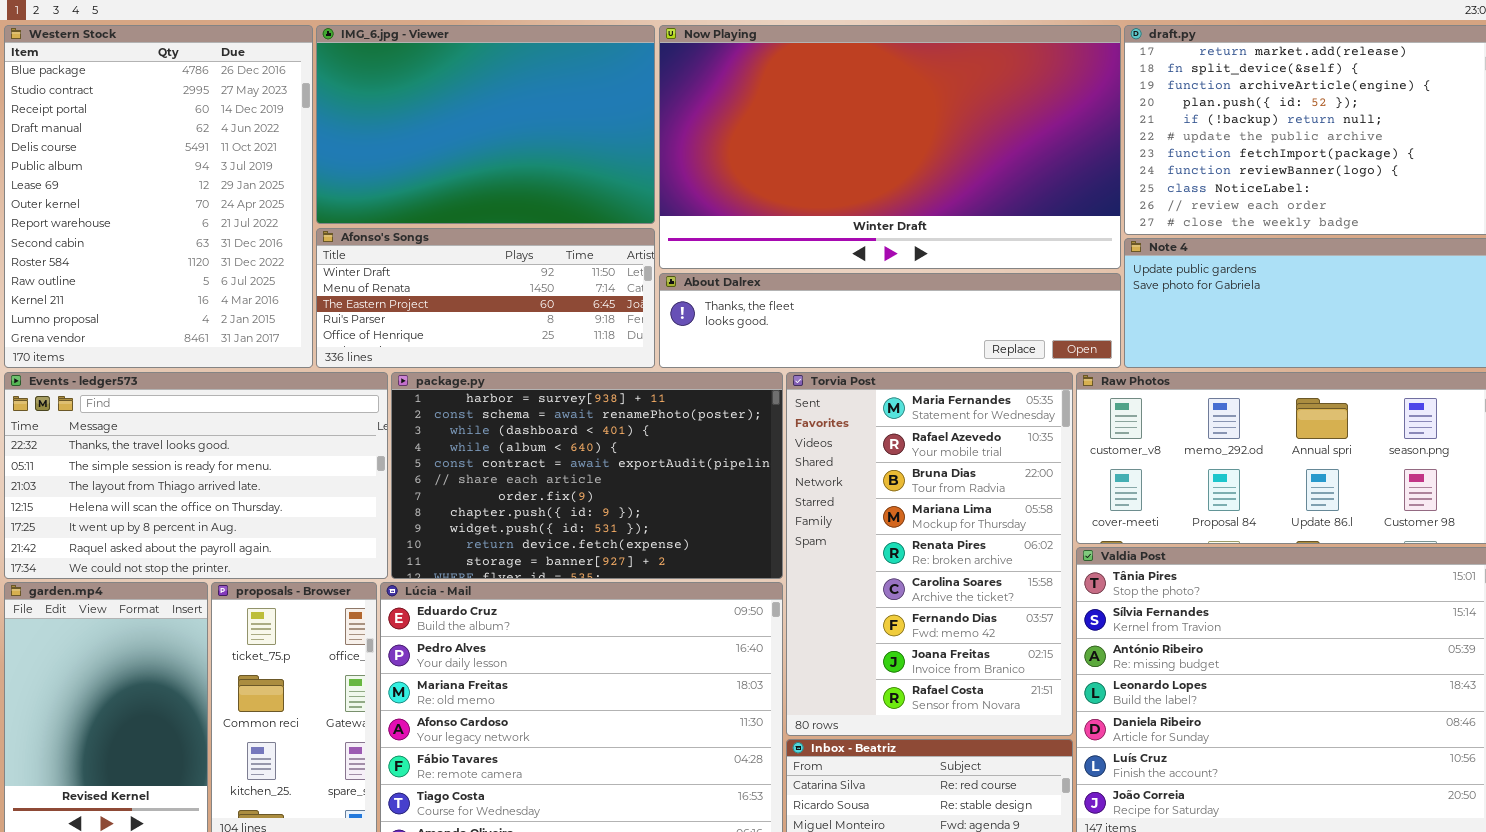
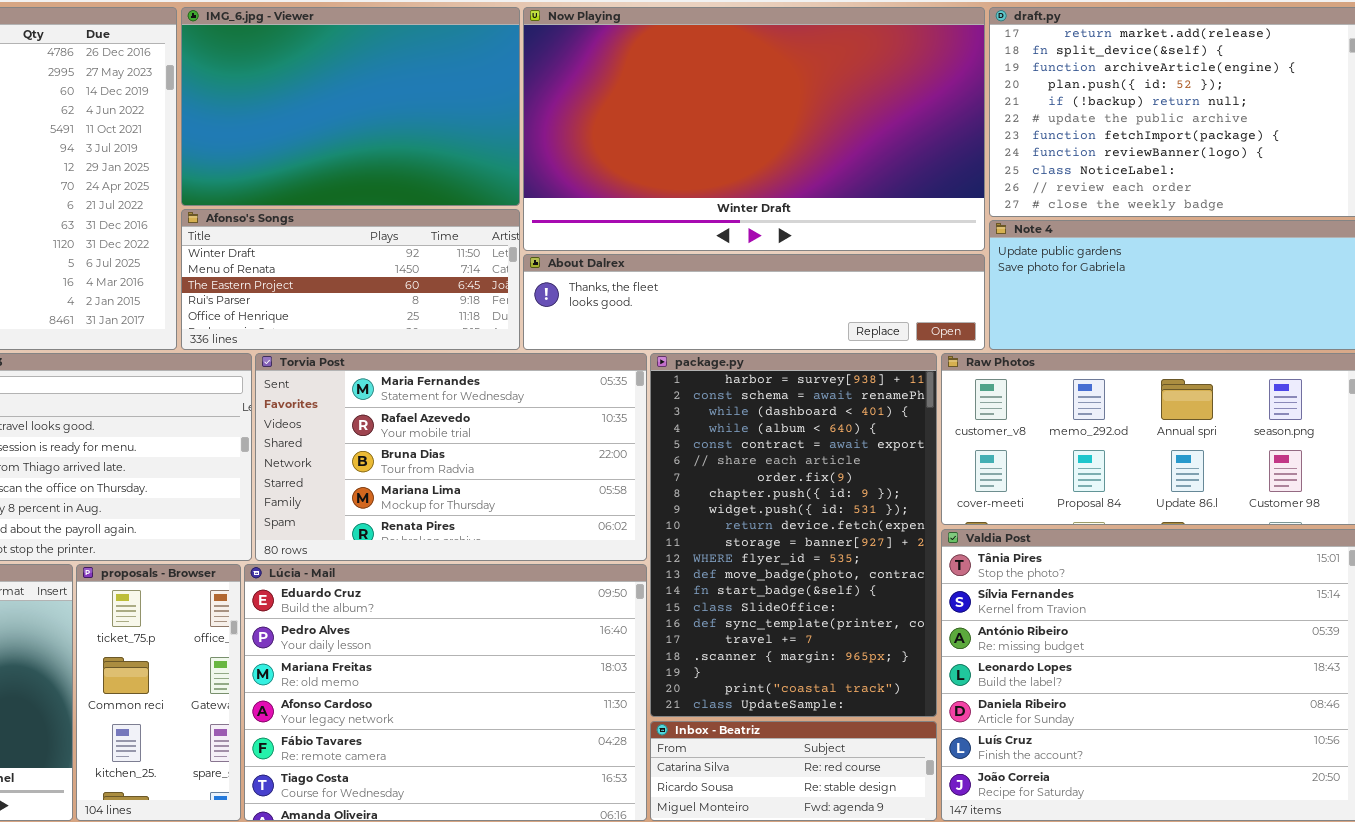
package.py: [391,372,783,579] -> [650,353,937,717], moved, resized
Torvia Post: [786,372,1073,736] -> [255,353,647,561], moved, resized

